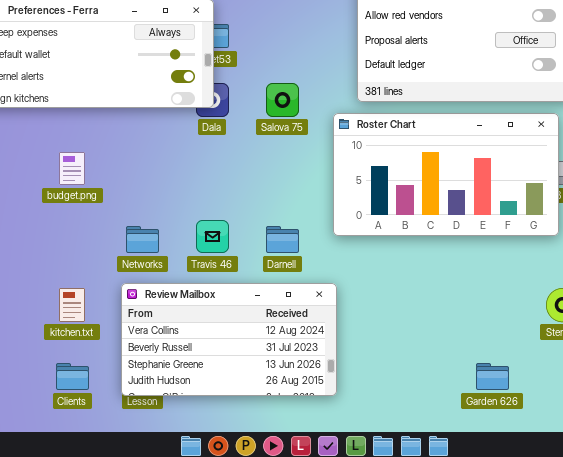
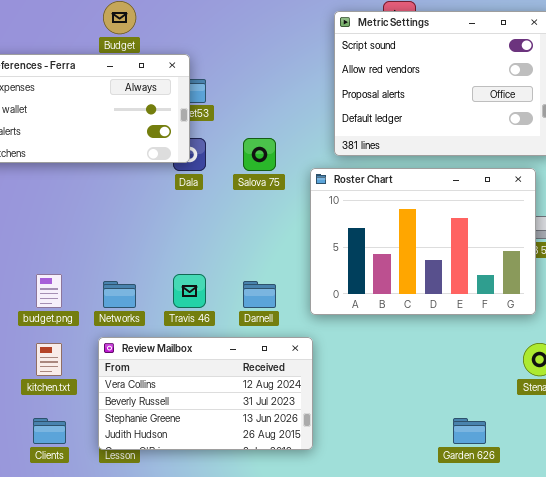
Roster Chart: [333,113,559,236] -> [310,168,536,315], resized
budget.png: [59,152,85,185] -> [36,274,62,308], moved

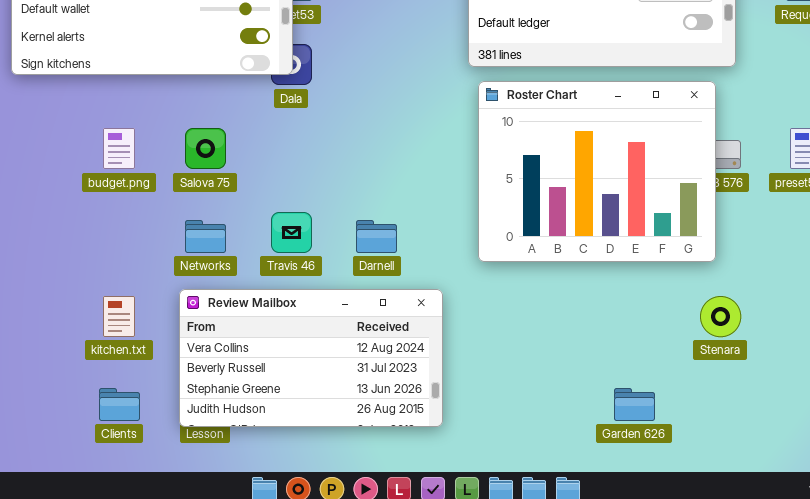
Salova 75: [243,138,276,171] -> [185,128,226,169], moved
Roster Chart: [310,168,536,315] -> [478,81,716,262], resized
budget.png: [36,274,62,308] -> [103,128,135,169], moved

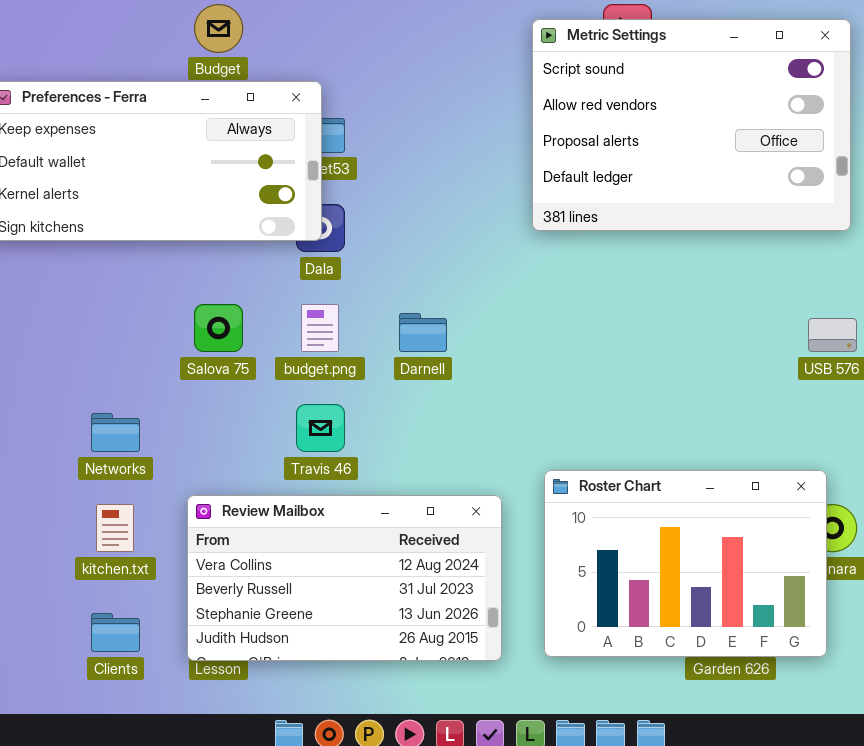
Roster Chart: [478,81,716,262] -> [544,470,827,657], moved, resized
budget.png: [103,128,135,169] -> [301,304,339,352], moved
Networks: [185,220,226,253] -> [91,413,140,452], moved
Darnell: [356,220,397,253] -> [399,313,447,352], moved

